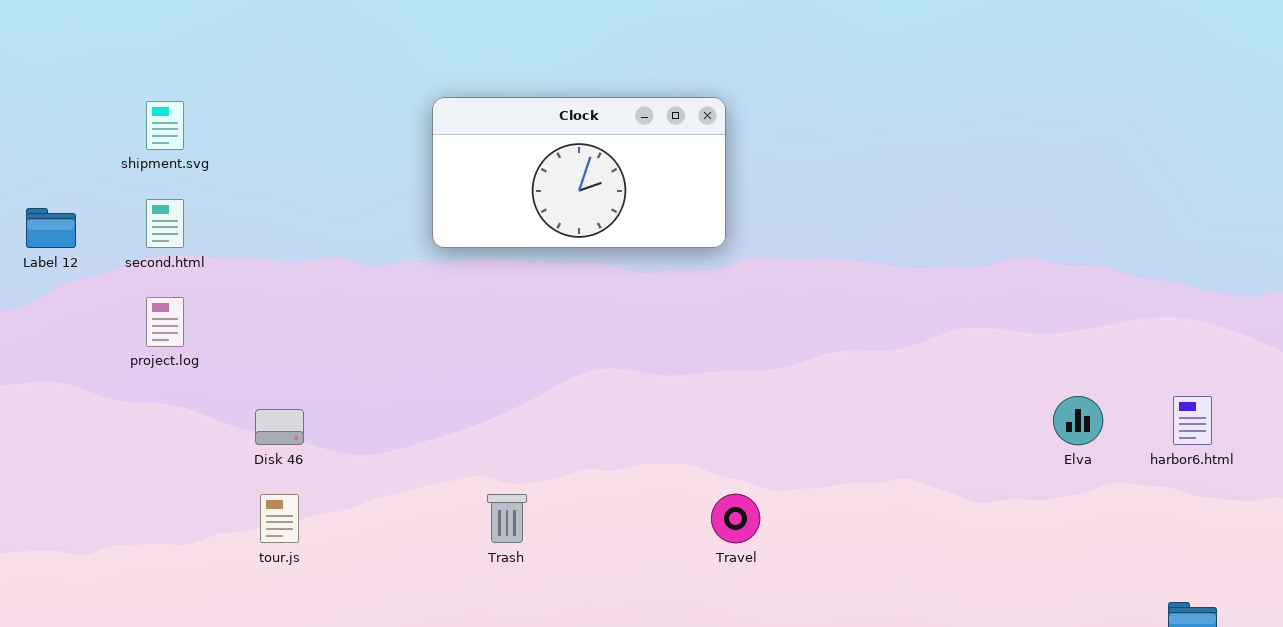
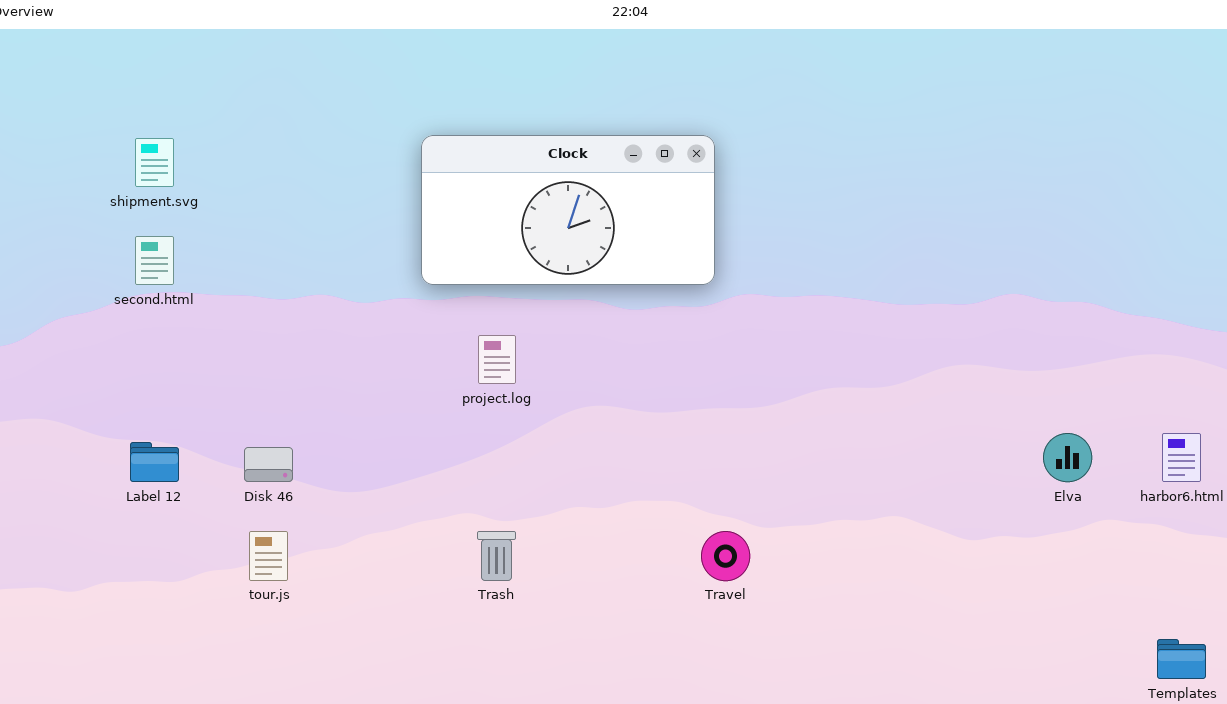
Label 12: [26,208,76,248] -> [130,442,179,482], moved
project.log: [146,297,184,347] -> [478,335,516,384], moved

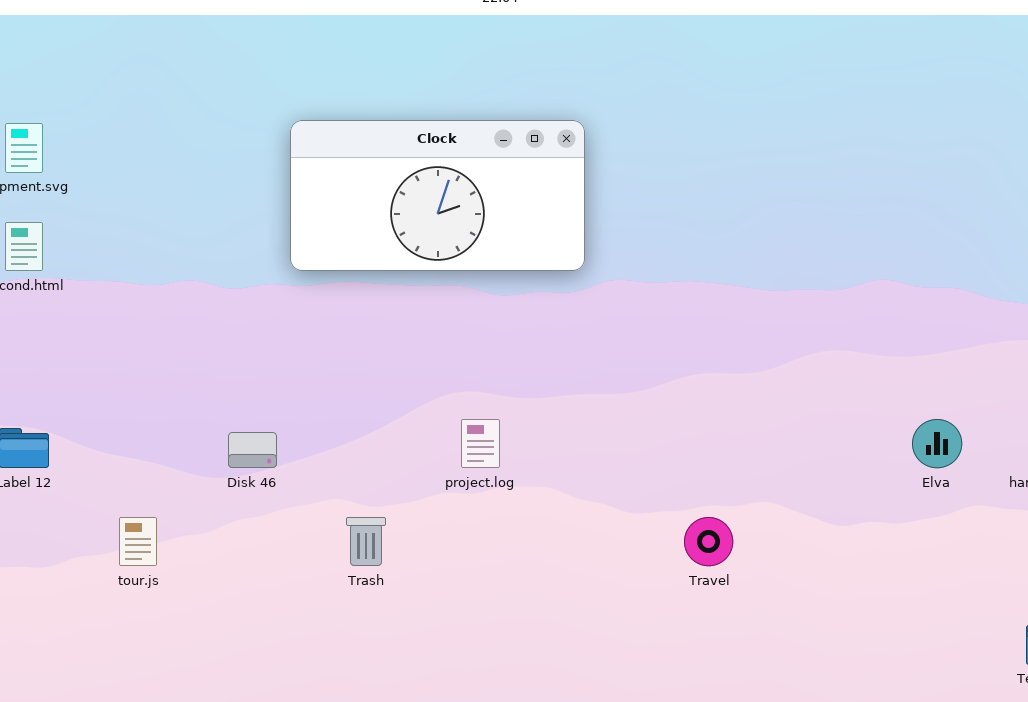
project.log: [478,335,516,384] -> [461,419,500,468], moved
Disk 46: [244,447,293,482] -> [228,432,277,468], moved
Travel: [701,531,750,581] -> [684,517,733,566], moved

